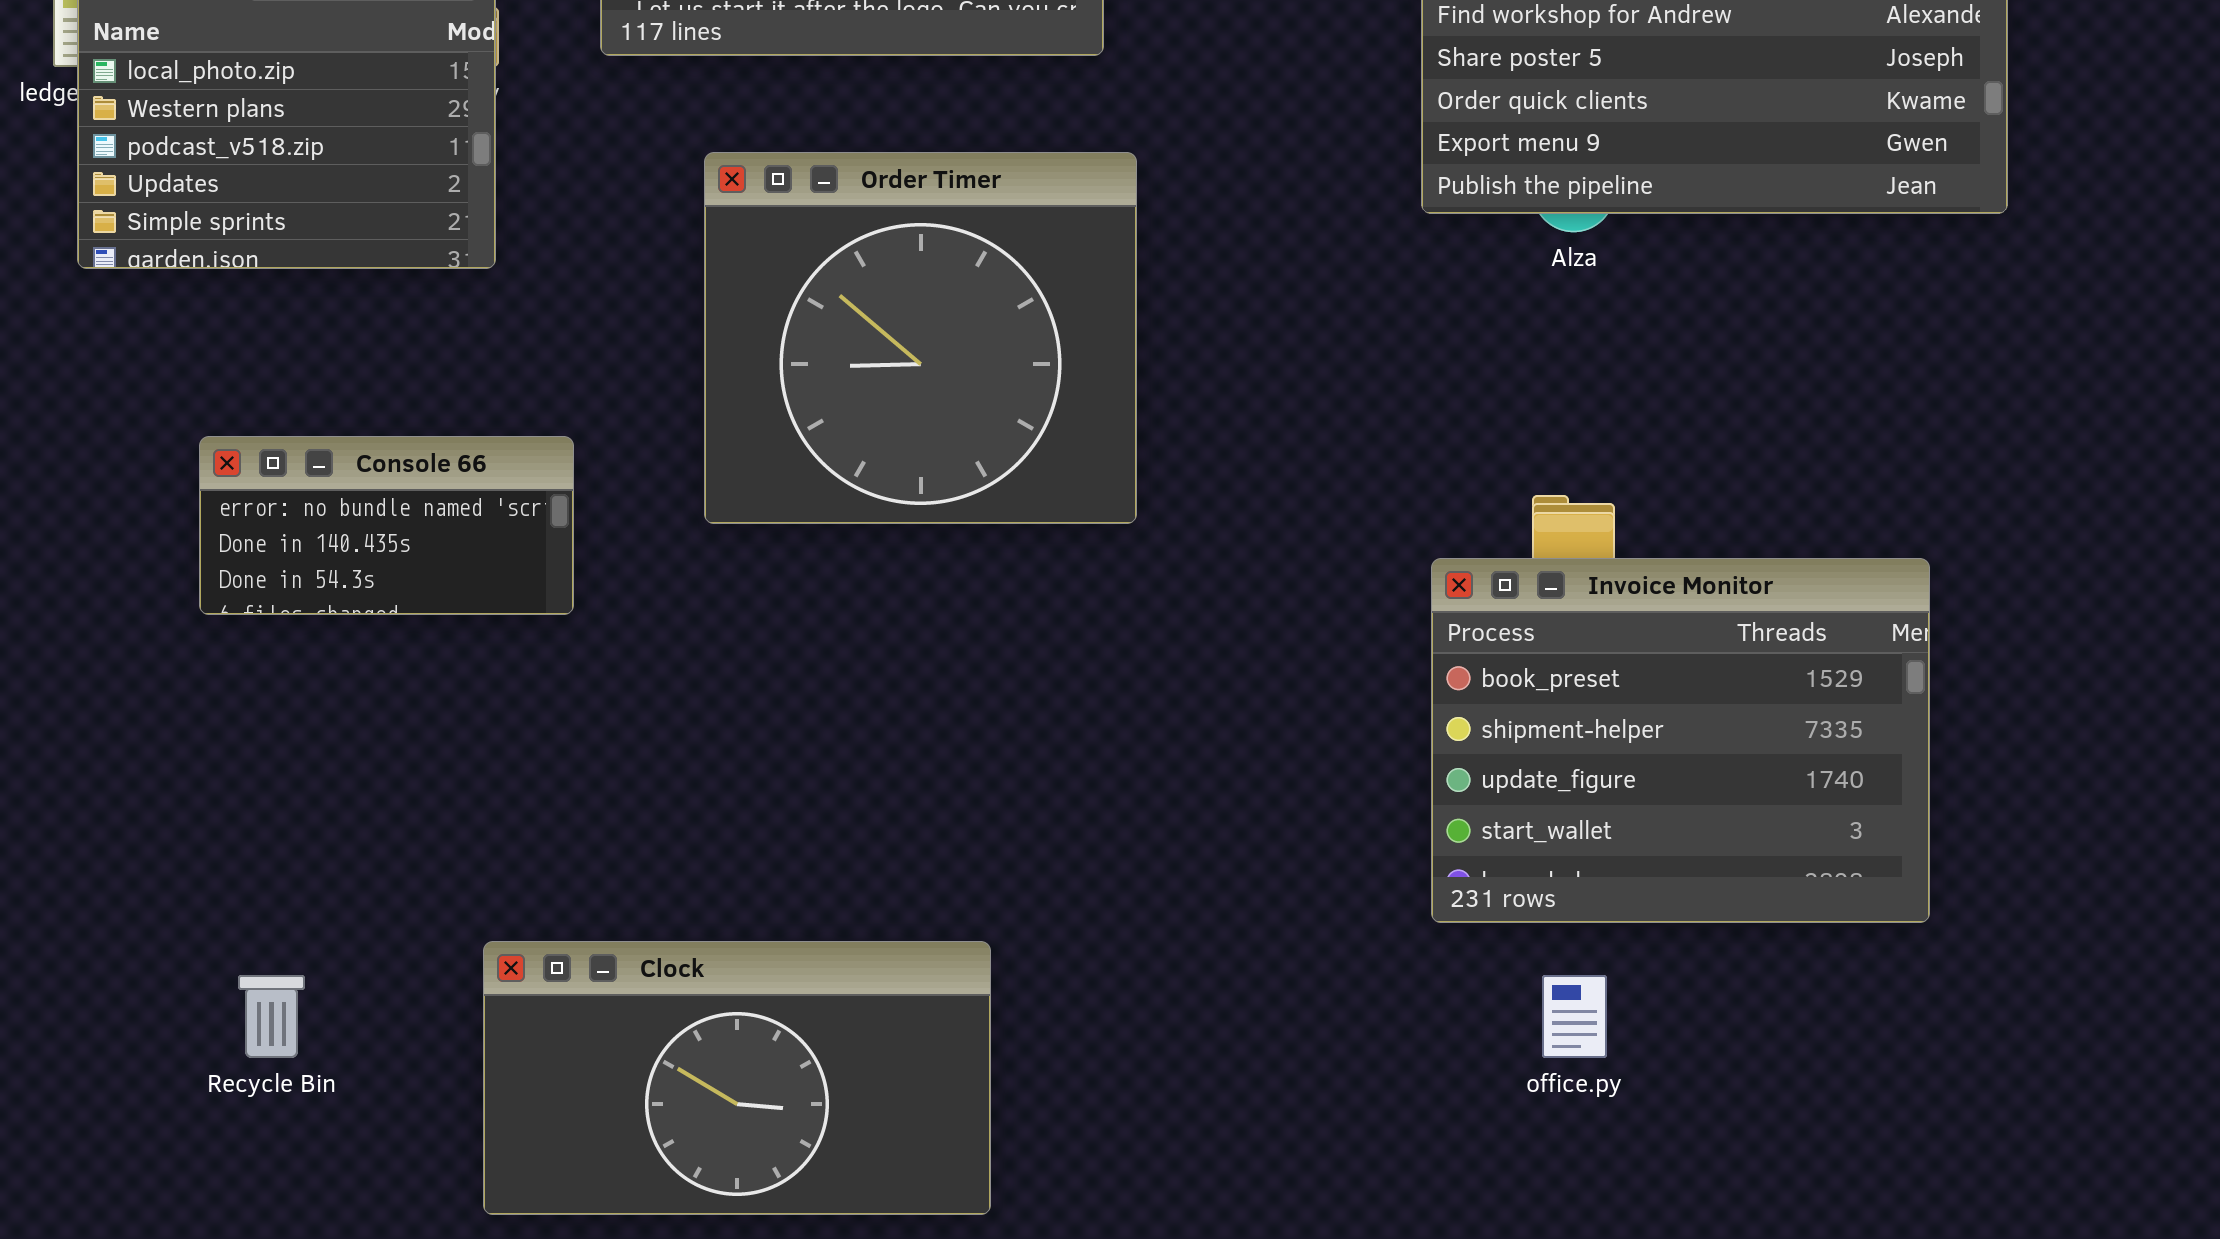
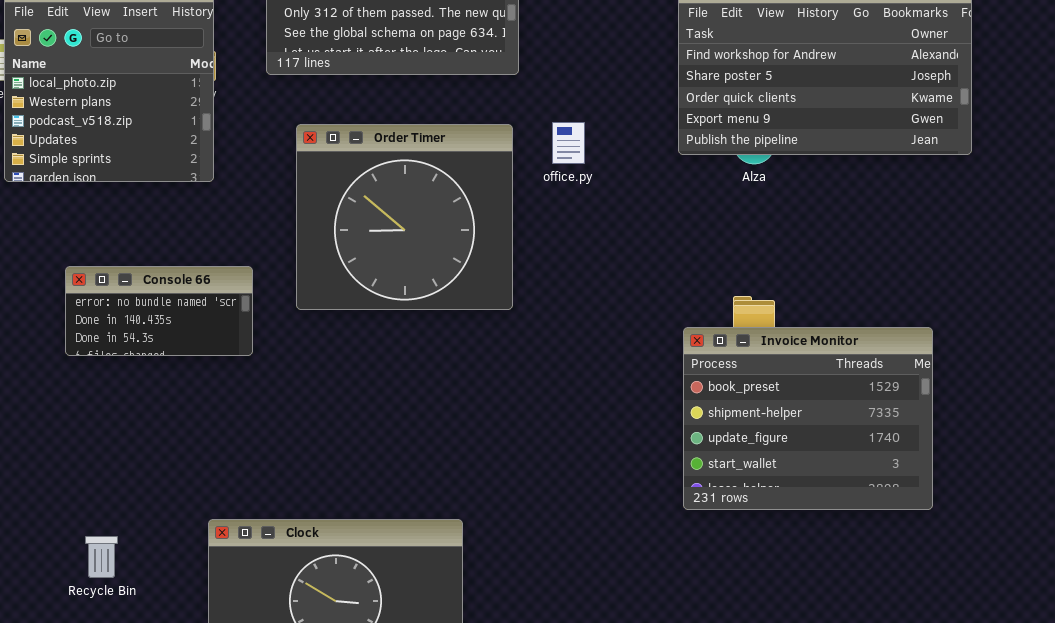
Order Timer: [704,152,1137,524] -> [296,124,513,310], moved
office.py: [1542,975,1607,1058] -> [552,122,585,164], moved

